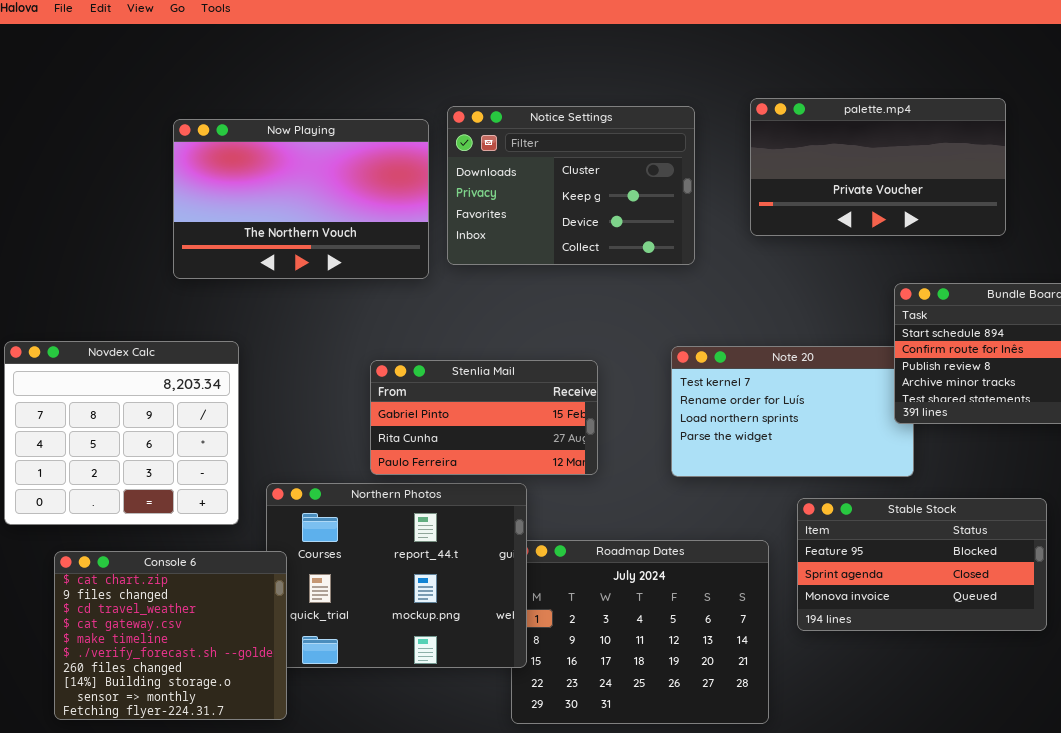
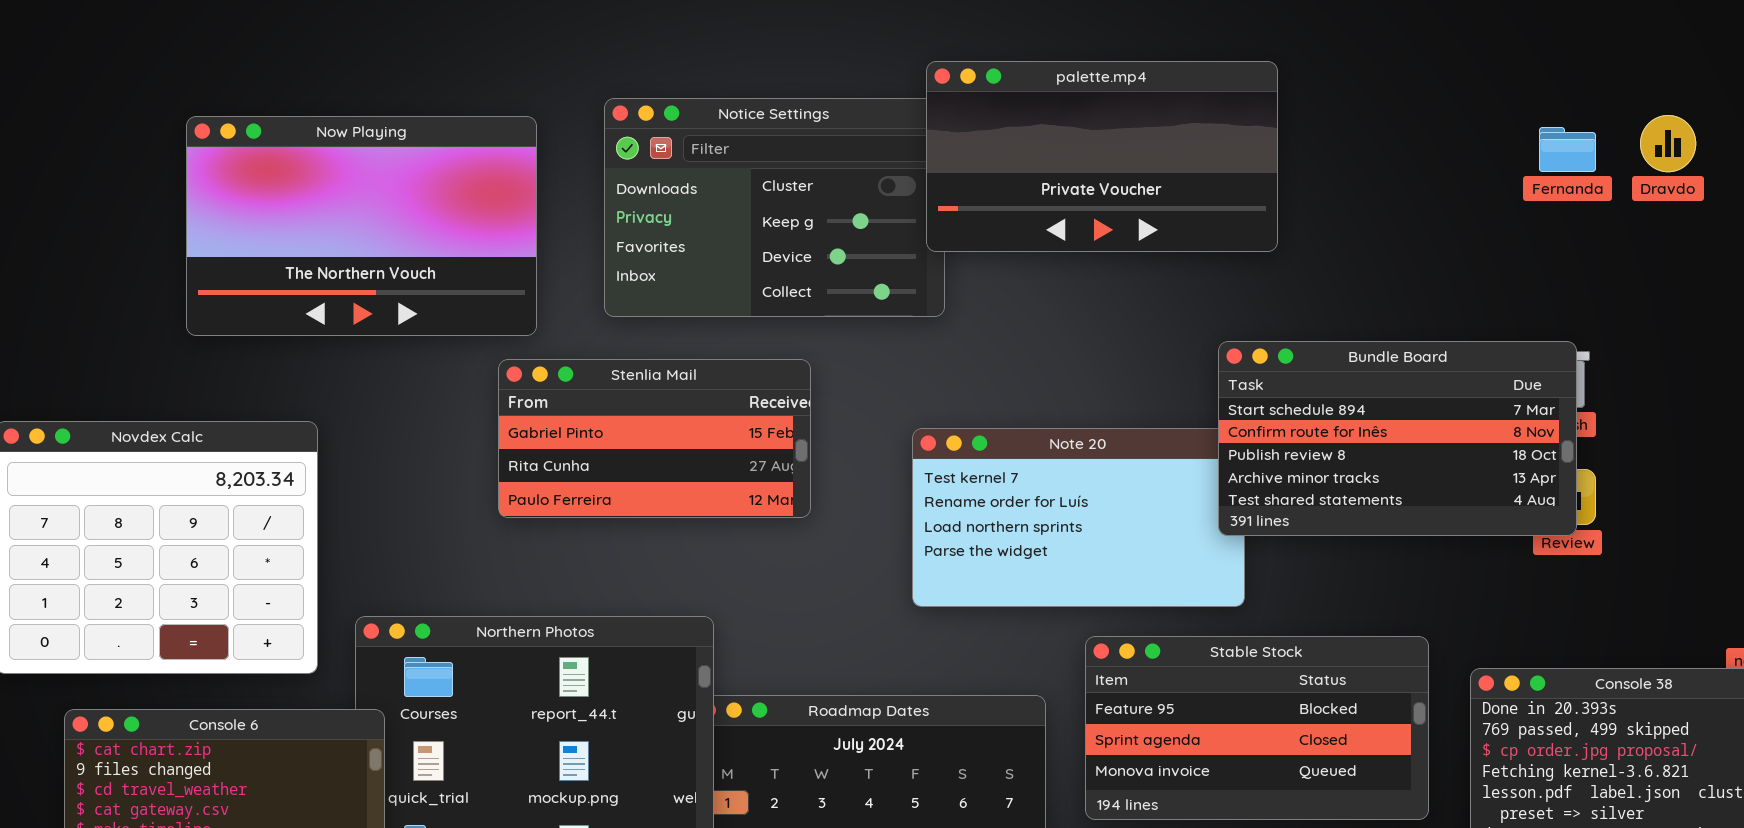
palette.mp4: [750,98,1006,236] -> [926,61,1278,252], moved
Now Playing: [173,119,429,279] -> [186,116,537,336], moved
Stenlia Mail: [370,360,598,475] -> [498,359,811,518], moved

